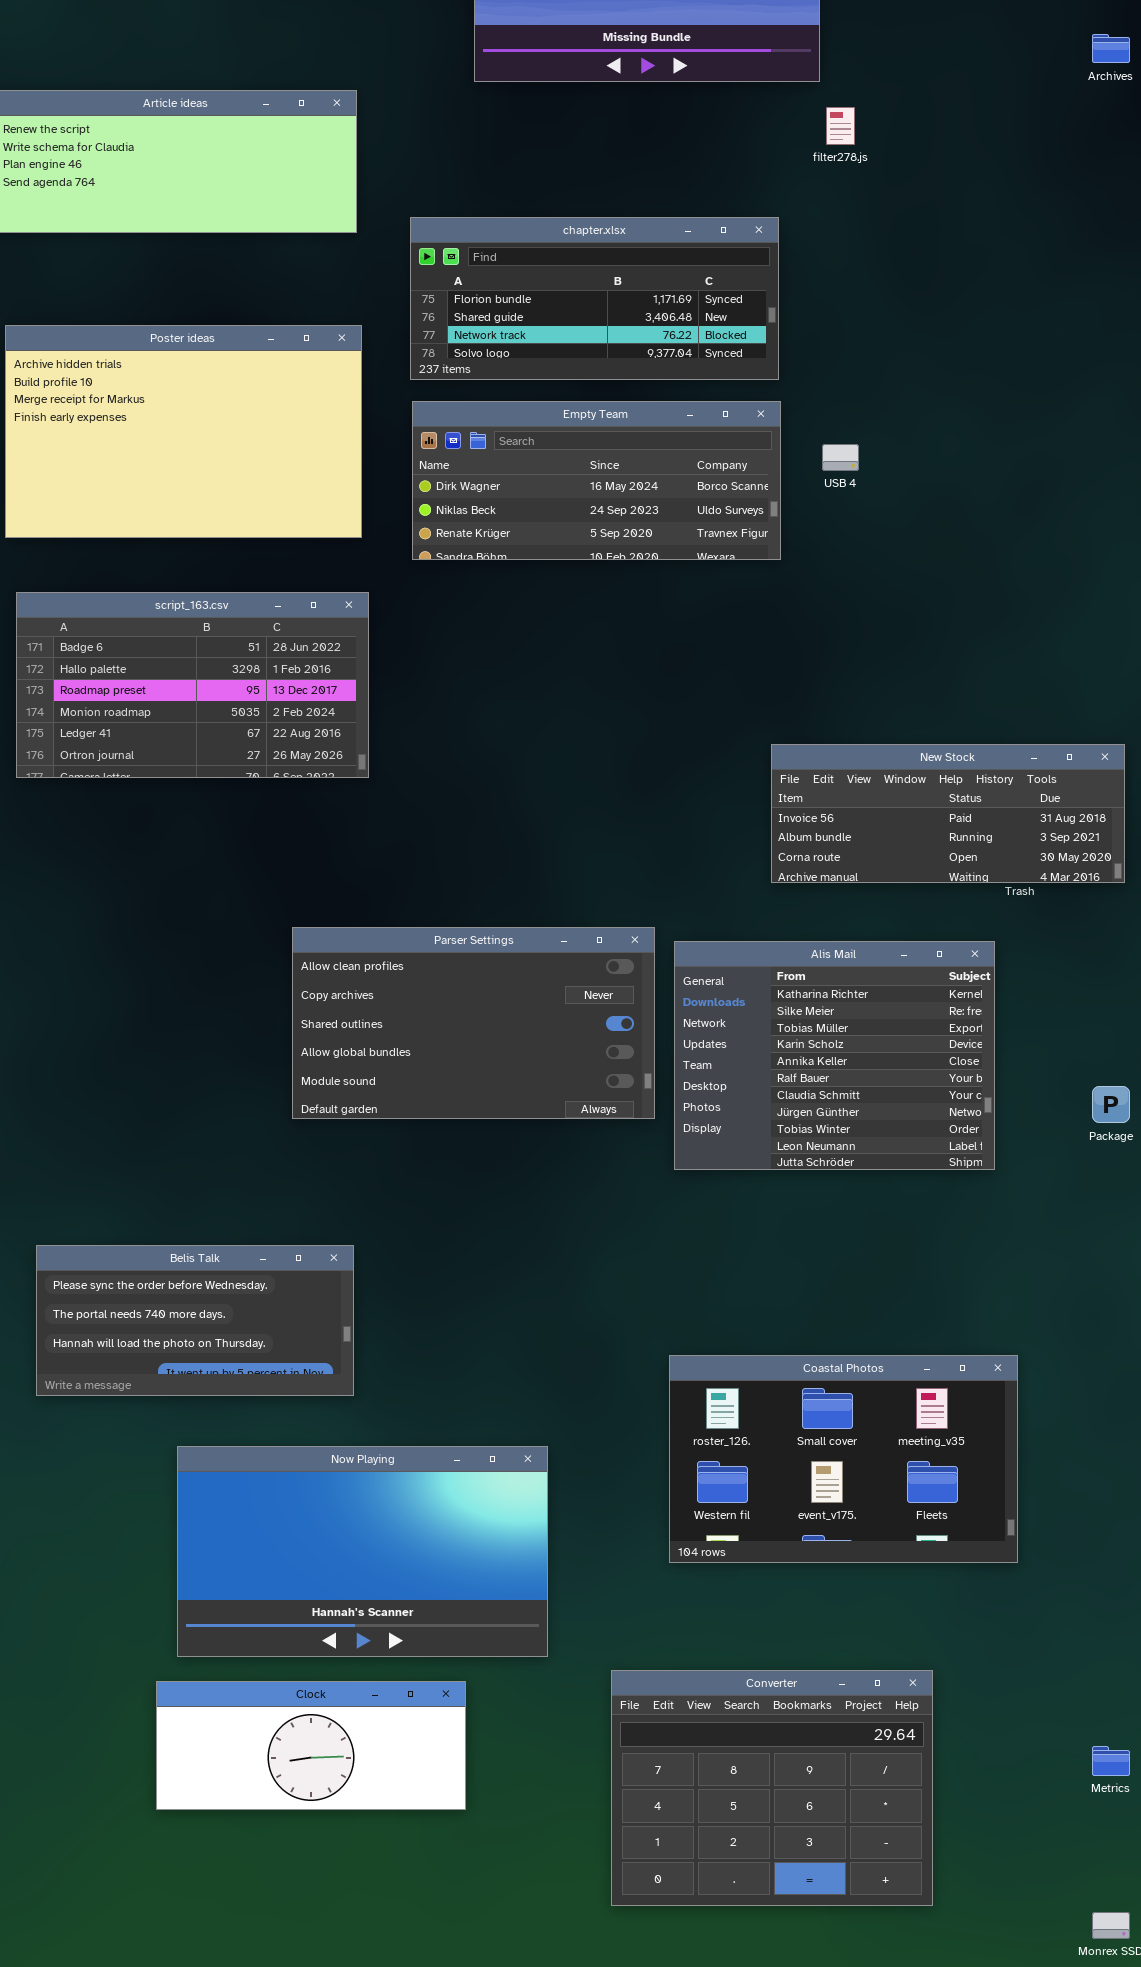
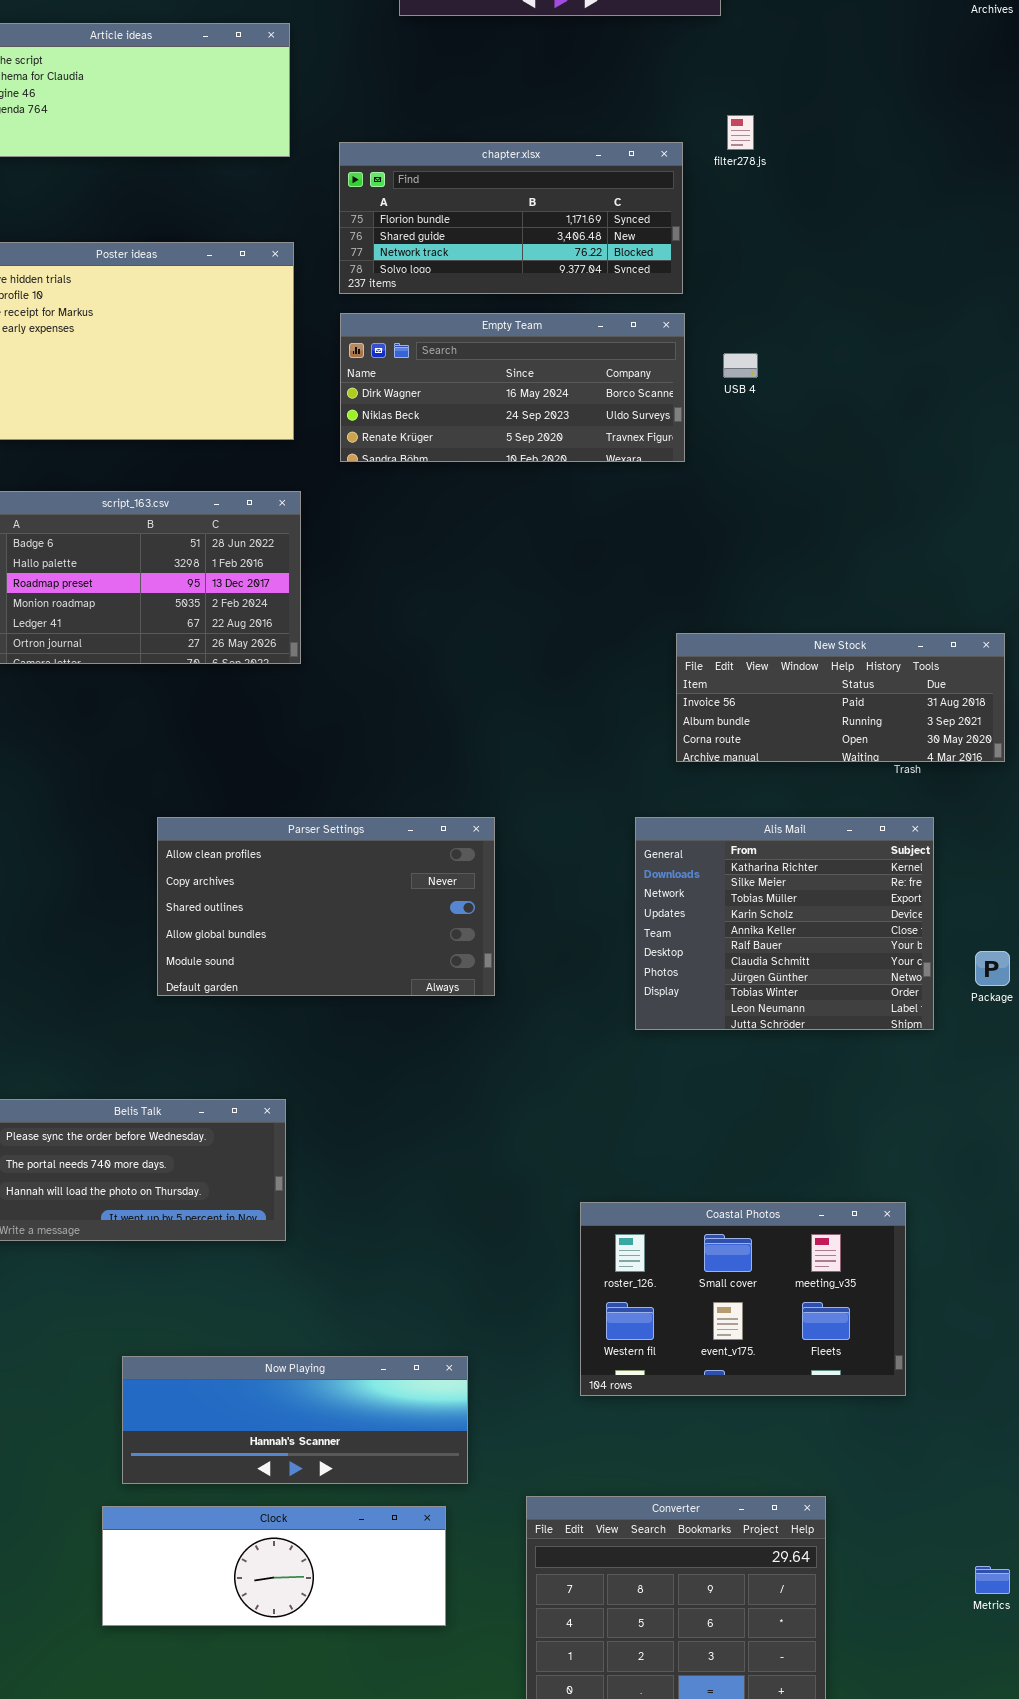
filter278.js: [826,107,855,145] -> [727,115,754,150], moved
Parser Settings: [292,927,655,1119] -> [157,817,495,996], moved
Alis Mail: [674,941,995,1170] -> [635,817,934,1030], moved
Now Playing: [177,1446,548,1657] -> [122,1356,468,1484], resized
Clock: [156,1681,466,1810] -> [102,1506,446,1626], resized

